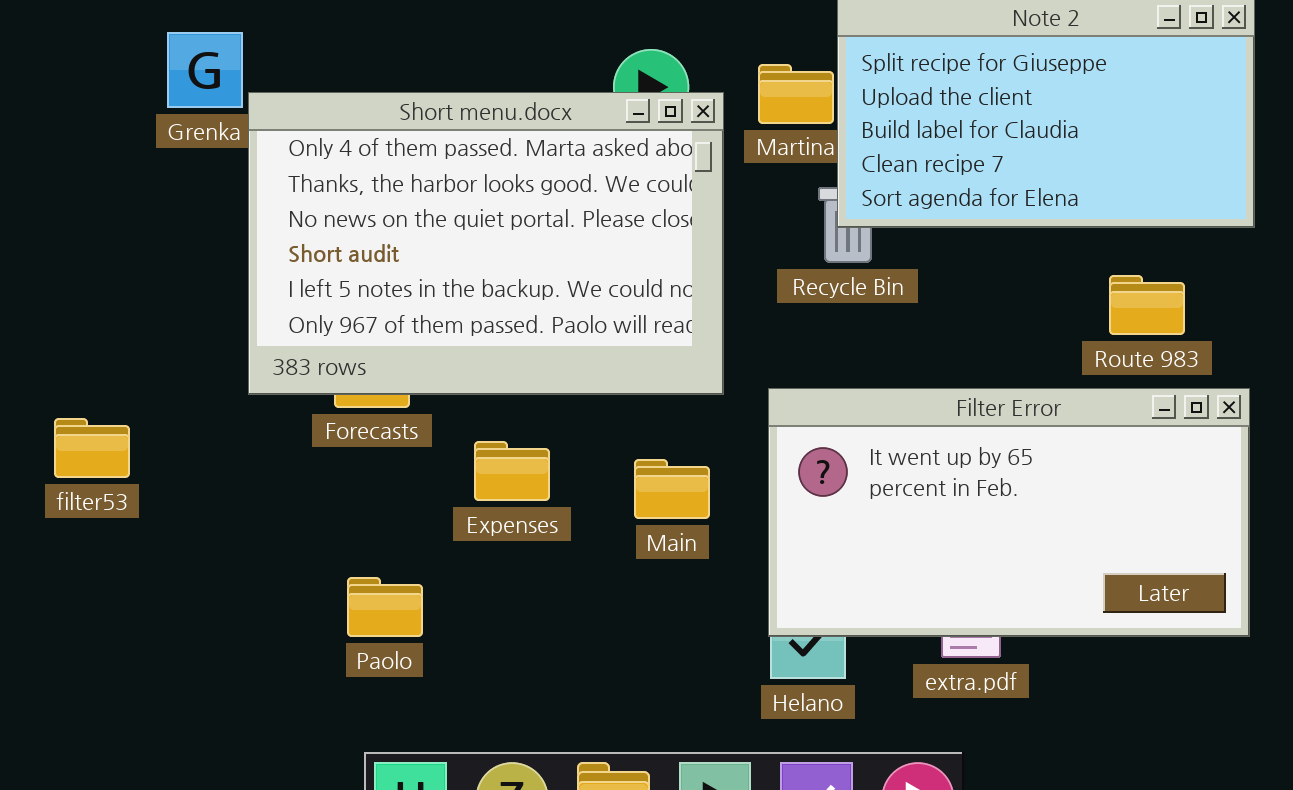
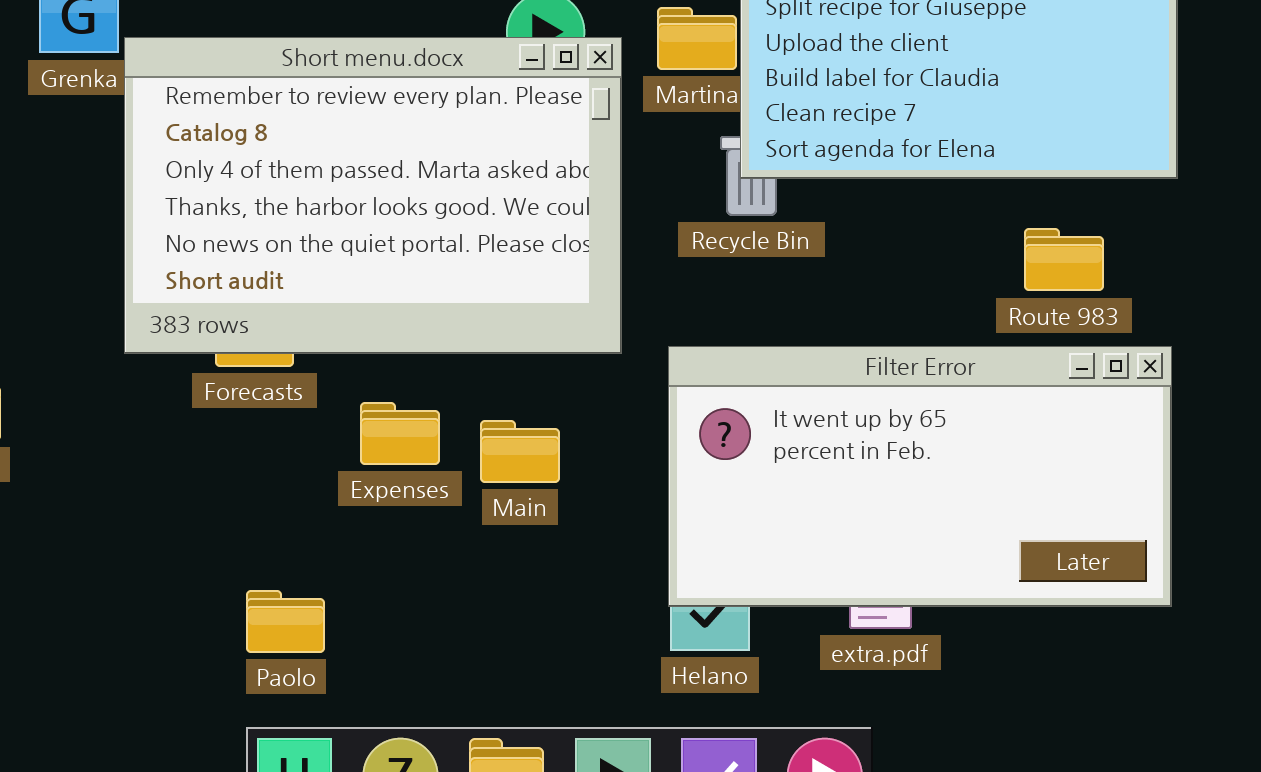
Short menu.docx: [248,92,724,395] -> [124,37,622,354], scrolled up 2 rows
Main: [634,459,710,519] -> [480,420,560,483], moved
Paolo: [347,577,423,637] -> [246,590,325,653], moved

